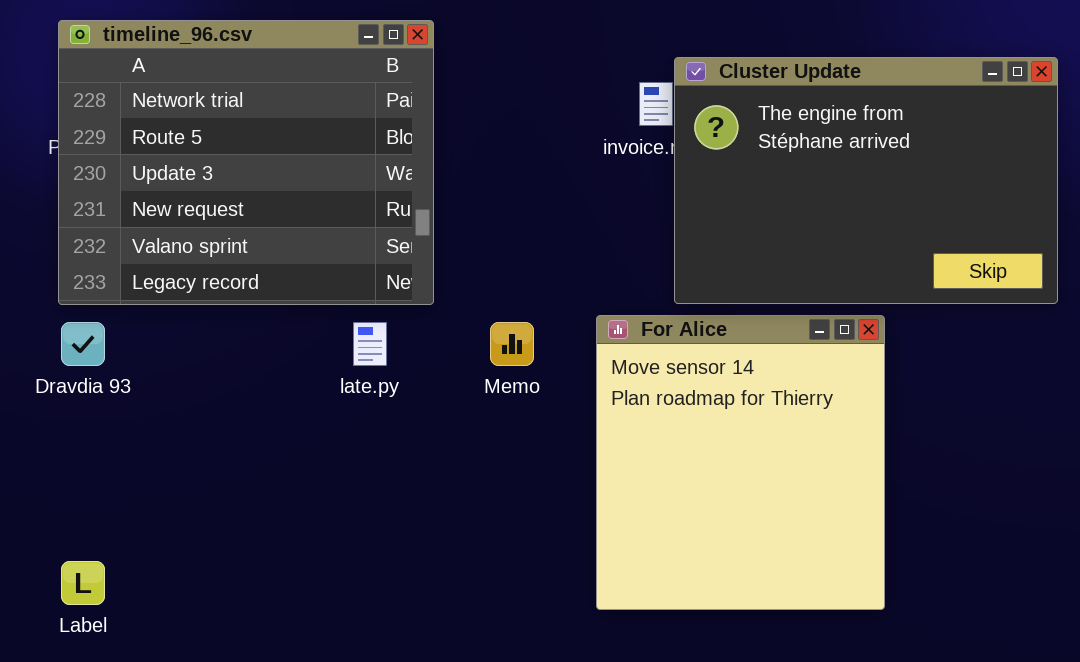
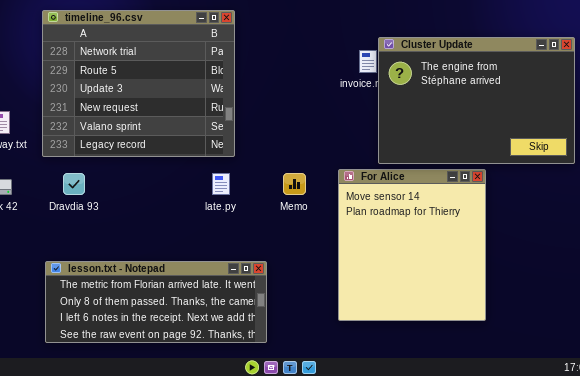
timeline_96.csv: [58,20,434,305] -> [42,10,235,157], moved
lesson.txt - Notepad: none -> [45,261,267,343], opened

